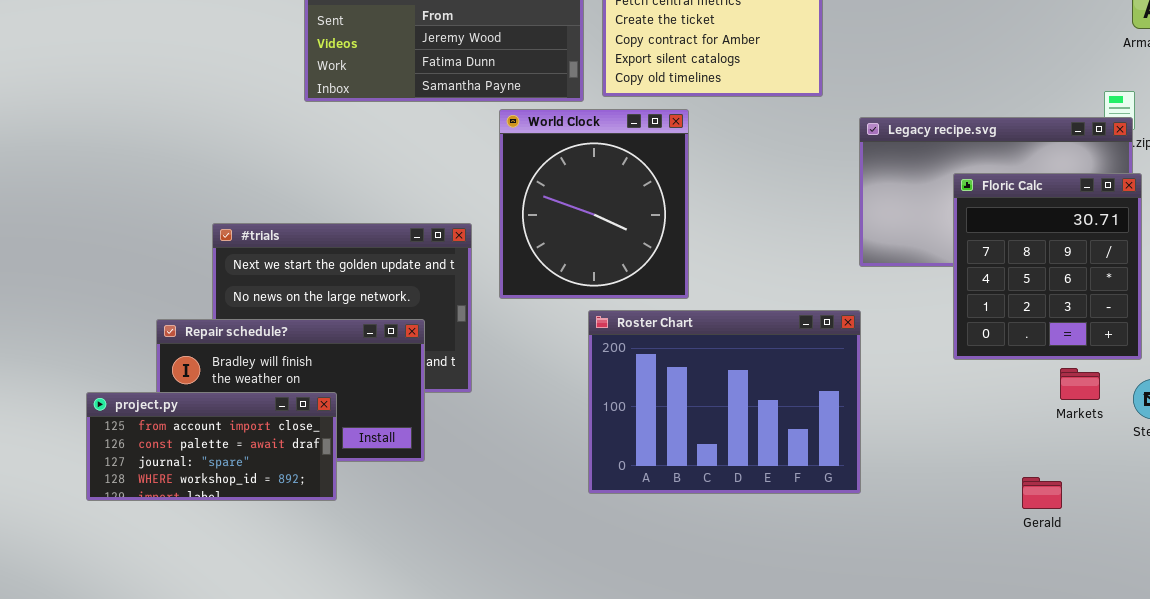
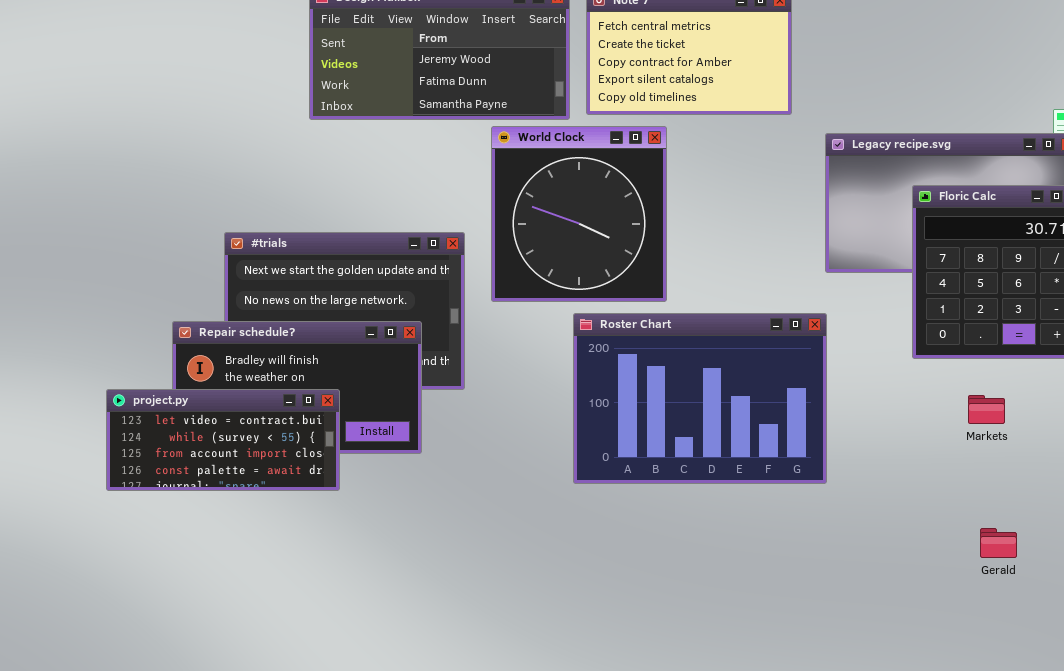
Markets: [1060,368,1100,400] -> [968,395,1005,424], moved
project.py: [86,392,337,501] -> [106,389,340,491], scrolled up 2 rows
Gerald: [1022,477,1062,509] -> [980,528,1017,558], moved

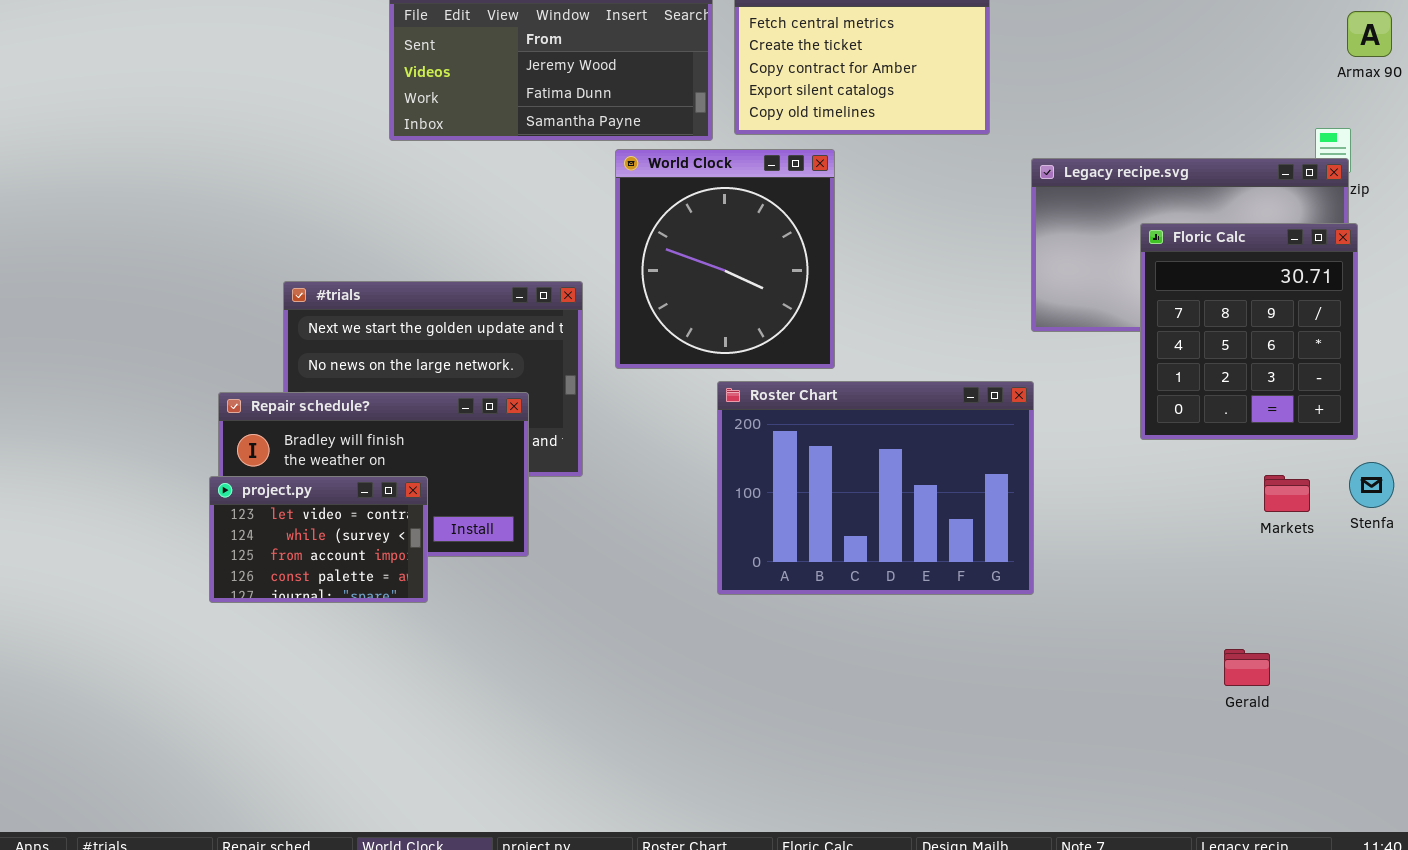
project.py: [106,389,340,491] -> [209,476,428,603], resized
Markets: [968,395,1005,424] -> [1264,475,1310,512], moved

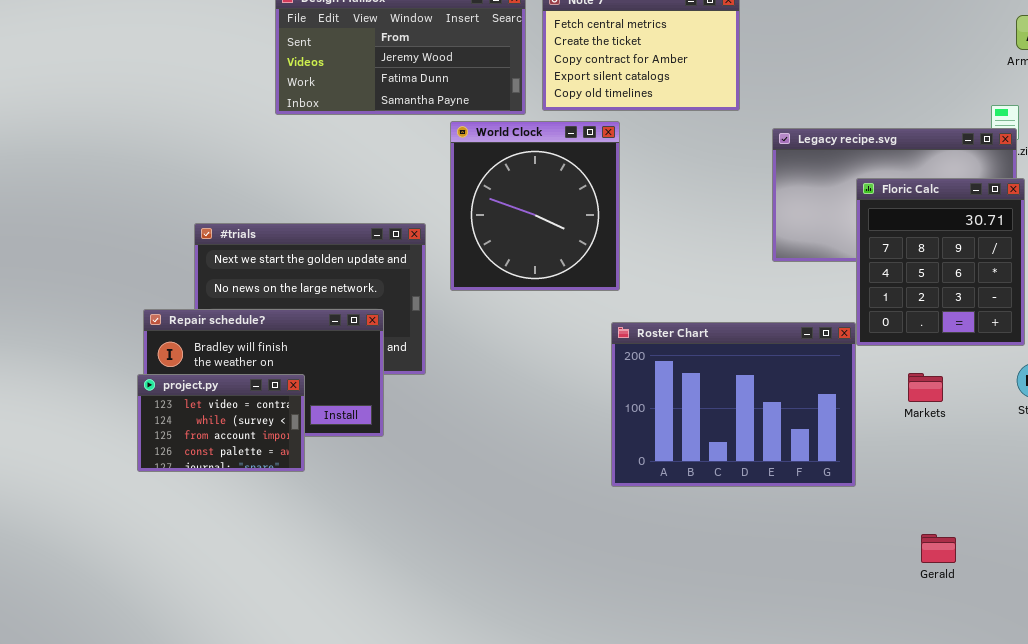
Roster Chart: [717,381,1034,595] -> [611,322,856,487], moved
Markets: [1264,475,1310,512] -> [908,373,943,402], moved
Gerald: [1224,649,1270,686] -> [921,534,956,563], moved

